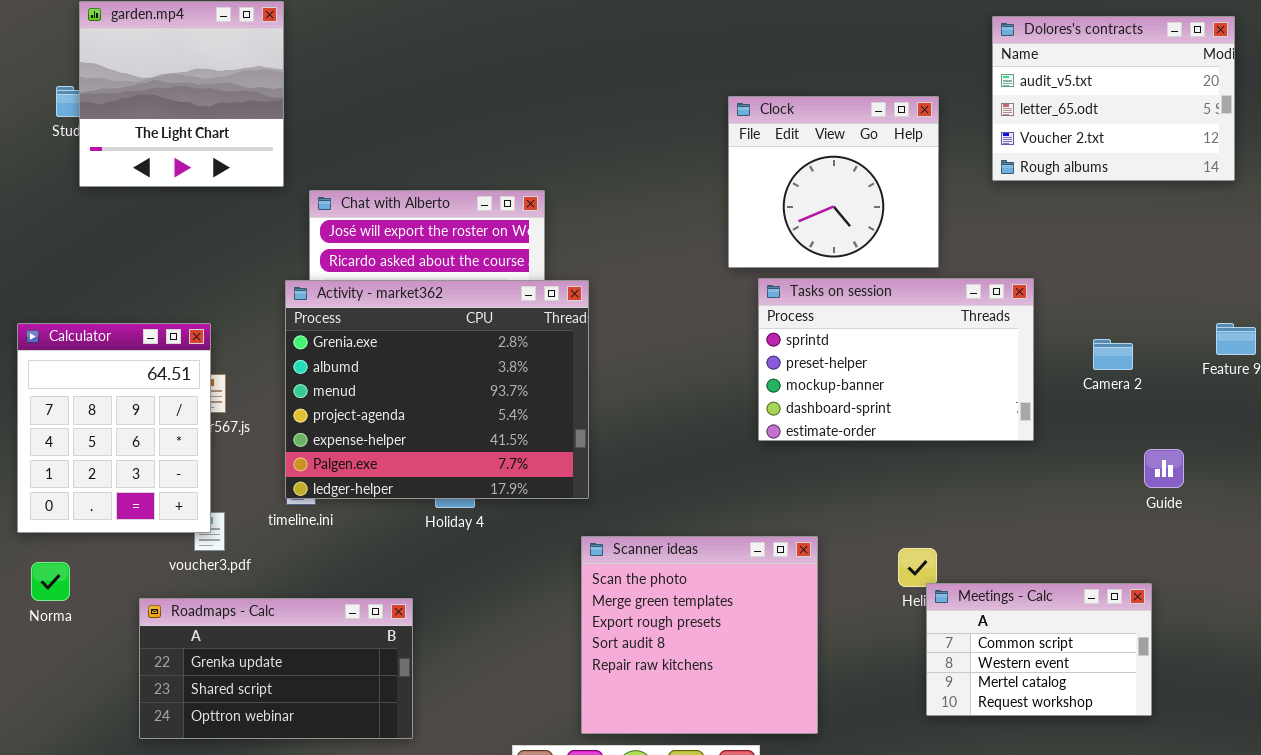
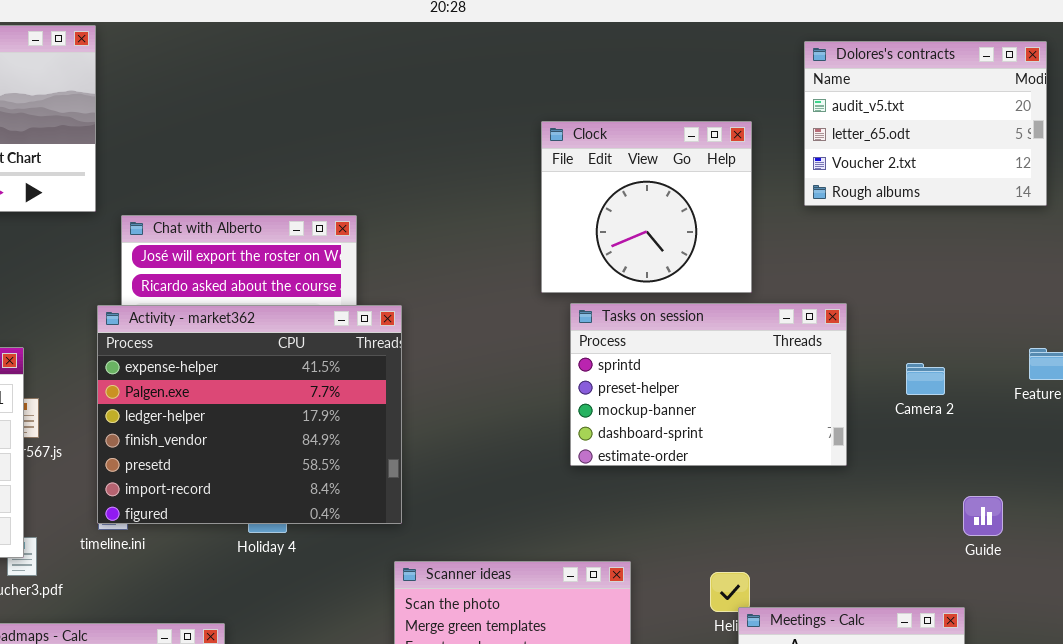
Activity - market362: [285,280,589,499] -> [97,305,402,524], scrolled down 4 rows
Guide: [1144,449,1184,488] -> [963,496,1003,536], moved

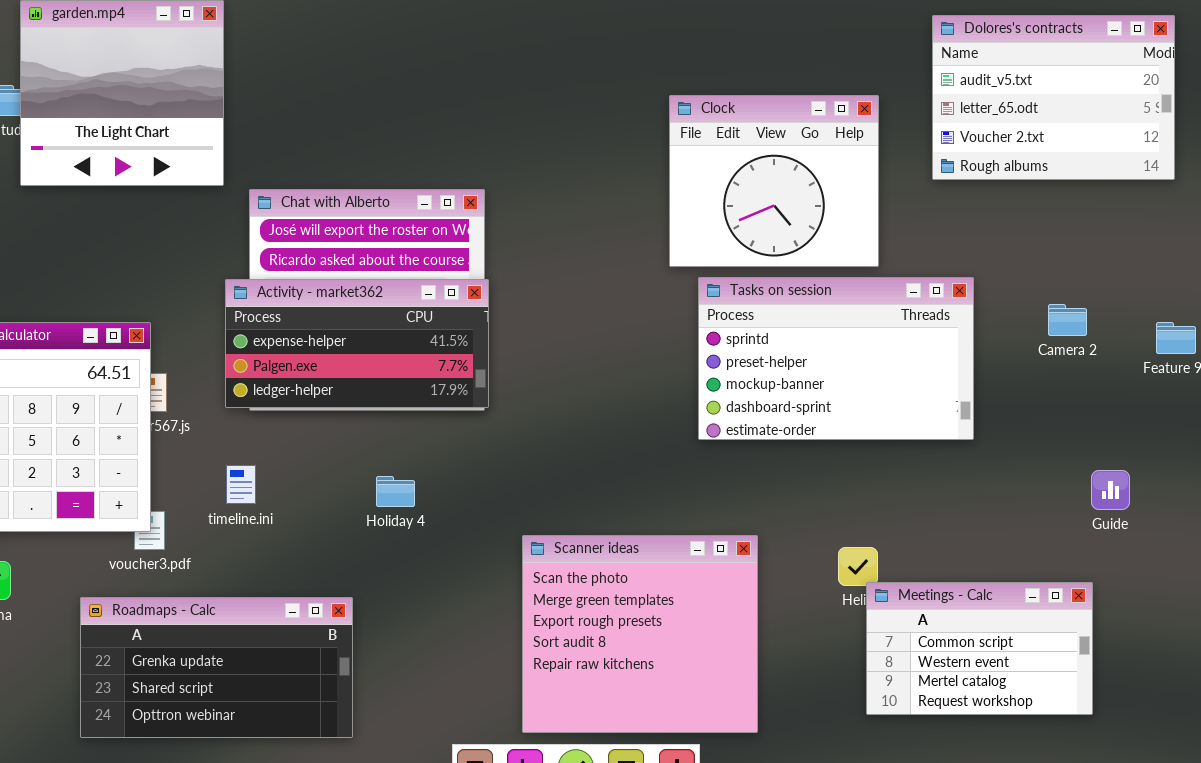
Activity - market362: [97,305,402,524] -> [225,279,489,408], resized
Camera 2: [906,363,945,395] -> [1048,304,1087,336], moved

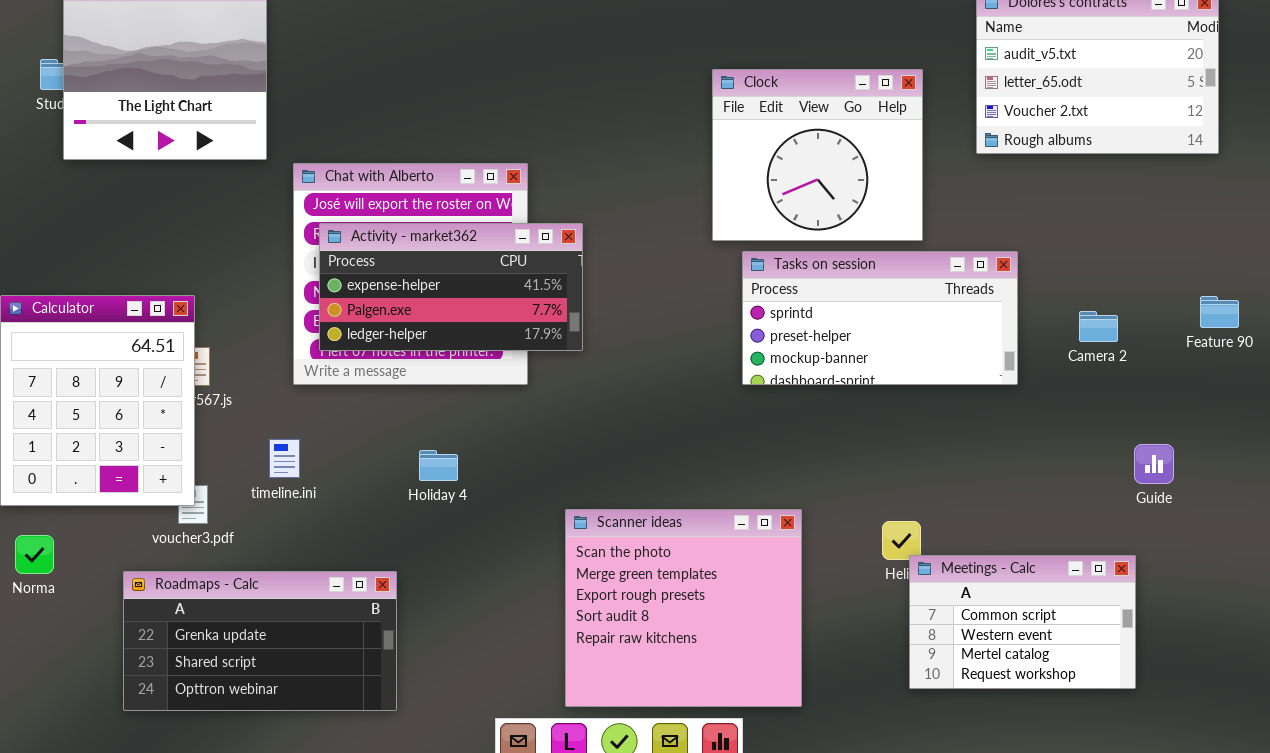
Tasks on session: [698,277,974,440] -> [742,251,1018,385], resized
Activity - market362: [225,279,489,408] -> [319,223,583,351], moved
Camera 2: [1048,304,1087,336] -> [1079,311,1118,342], moved

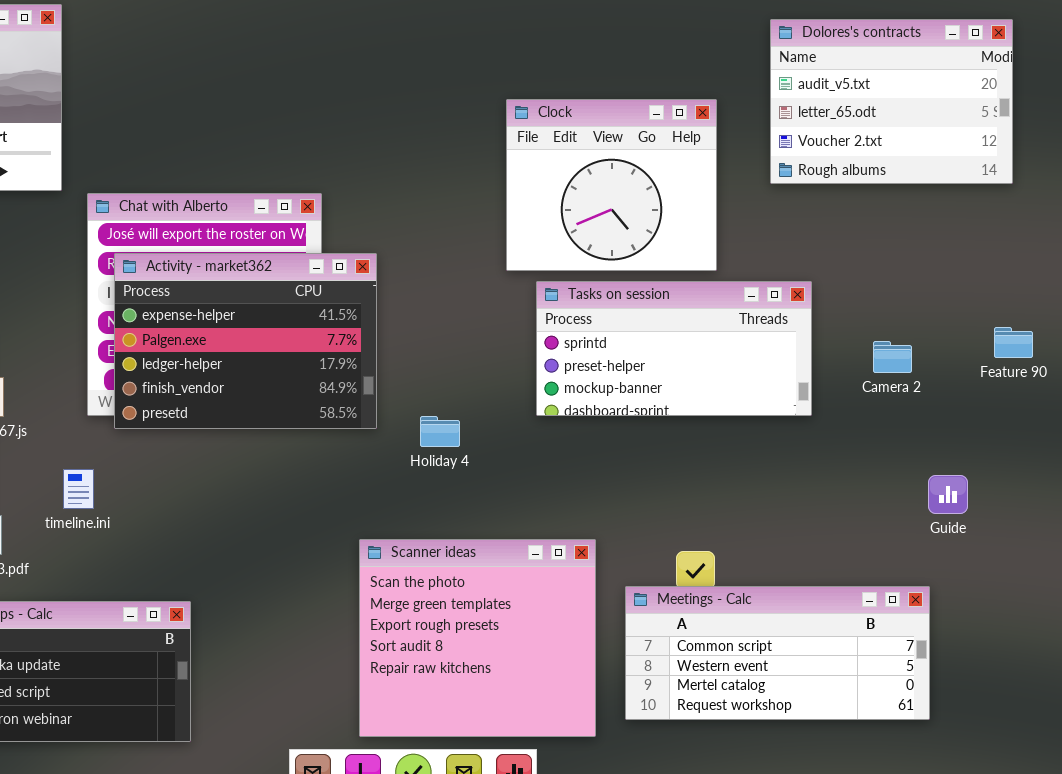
Activity - market362: [319,223,583,351] -> [114,253,377,429], resized
Holiday 4: [419,450,458,481] -> [420,416,460,447], moved
Meetings - Calc: [909,555,1136,689] -> [625,586,930,720], resized

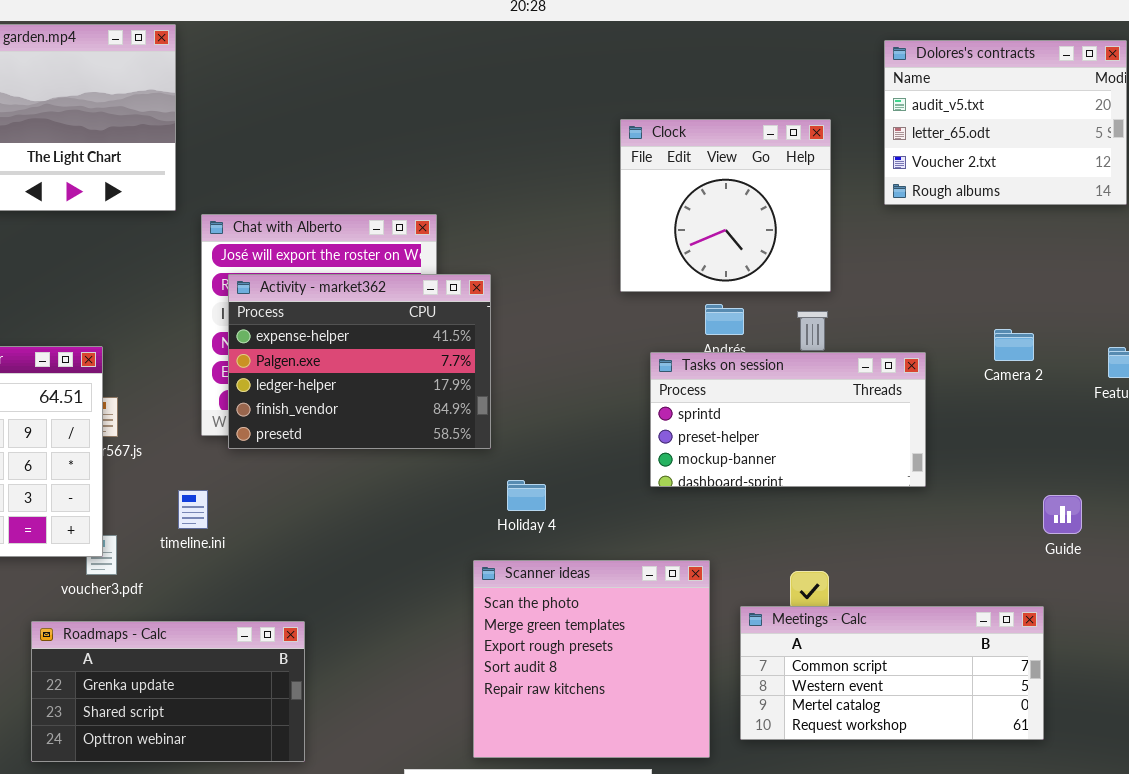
Tasks on session: [536,281,812,416] -> [650,352,926,487], moved
Camera 2: [873,341,912,373] -> [994,329,1034,361], moved
Holiday 4: [420,416,460,447] -> [507,480,546,511], moved

